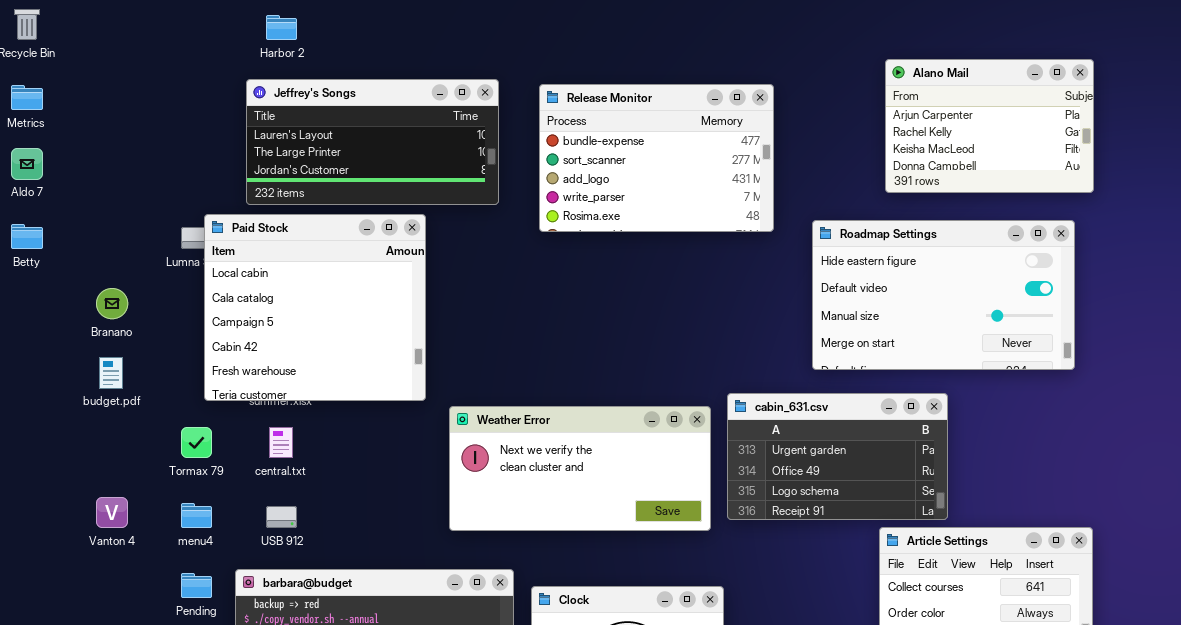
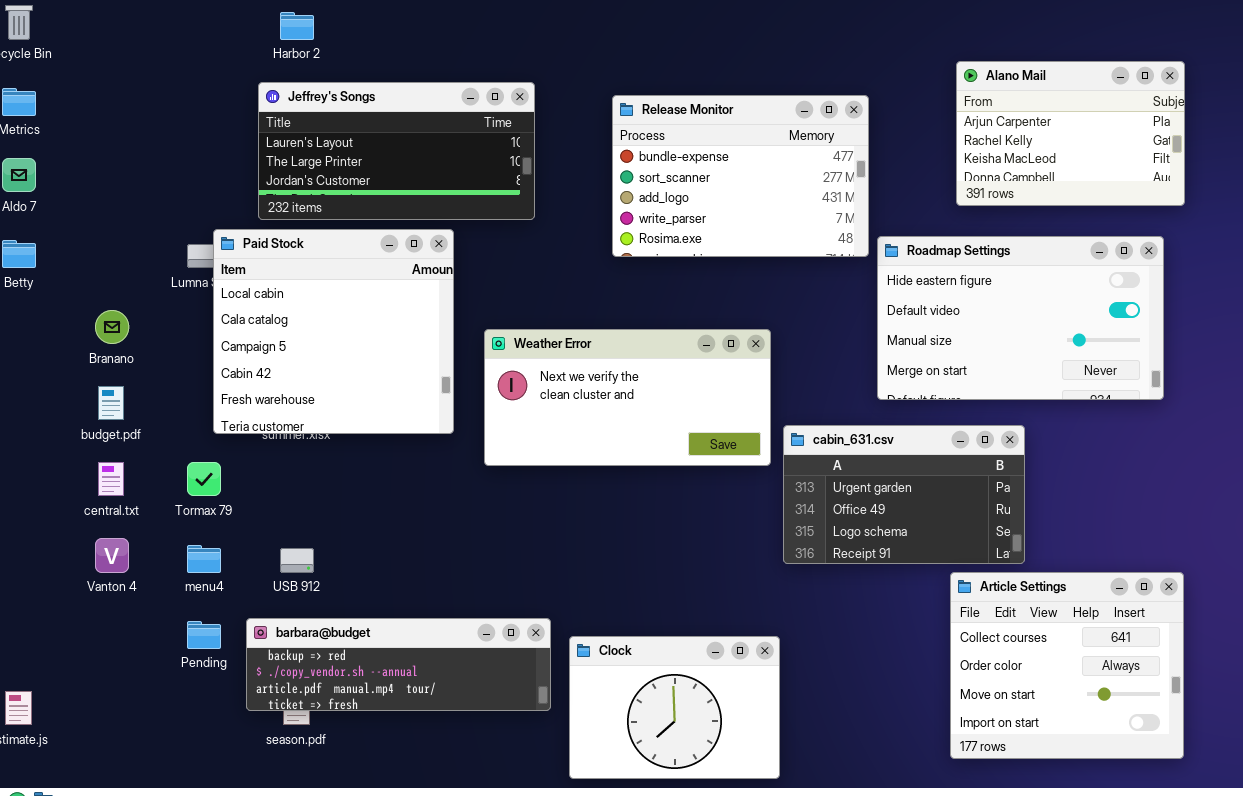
Release Monitor: [539,84,774,232] -> [612,95,869,257], moved
Weather Error: [449,406,711,531] -> [484,329,771,466], moved
central.txt: [269,427,293,458] -> [98,462,124,496], moved

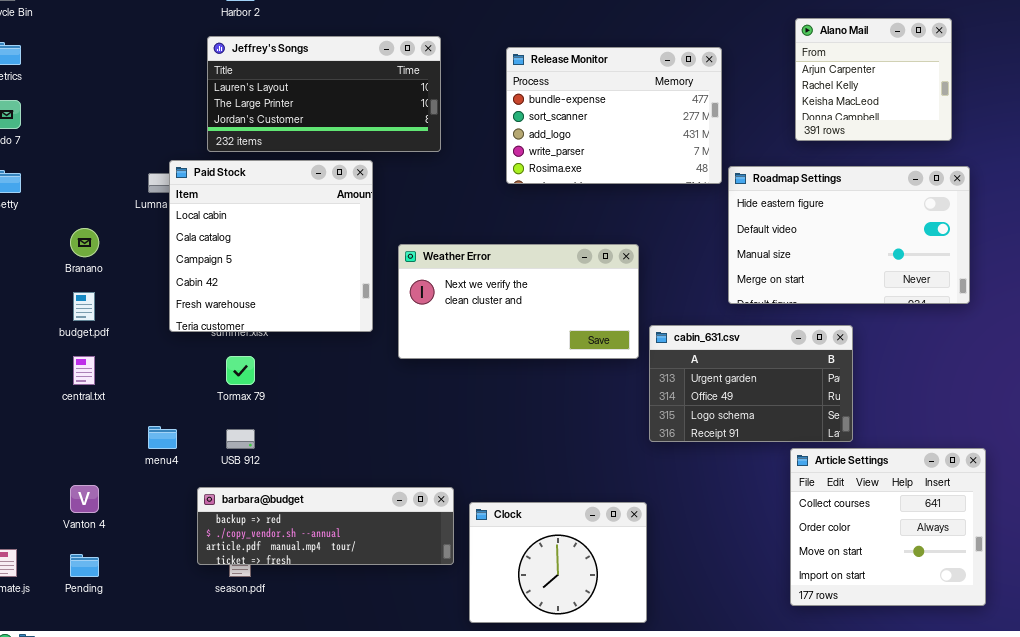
Alano Mail: [956,61,1185,206] -> [795,18,952,141], resized
Tormax 79: [187,462,221,496] -> [226,356,255,385], moved
Vanton 4: [95,538,129,573] -> [70,485,99,513], moved
Pending: [187,621,221,649] -> [70,554,99,577], moved

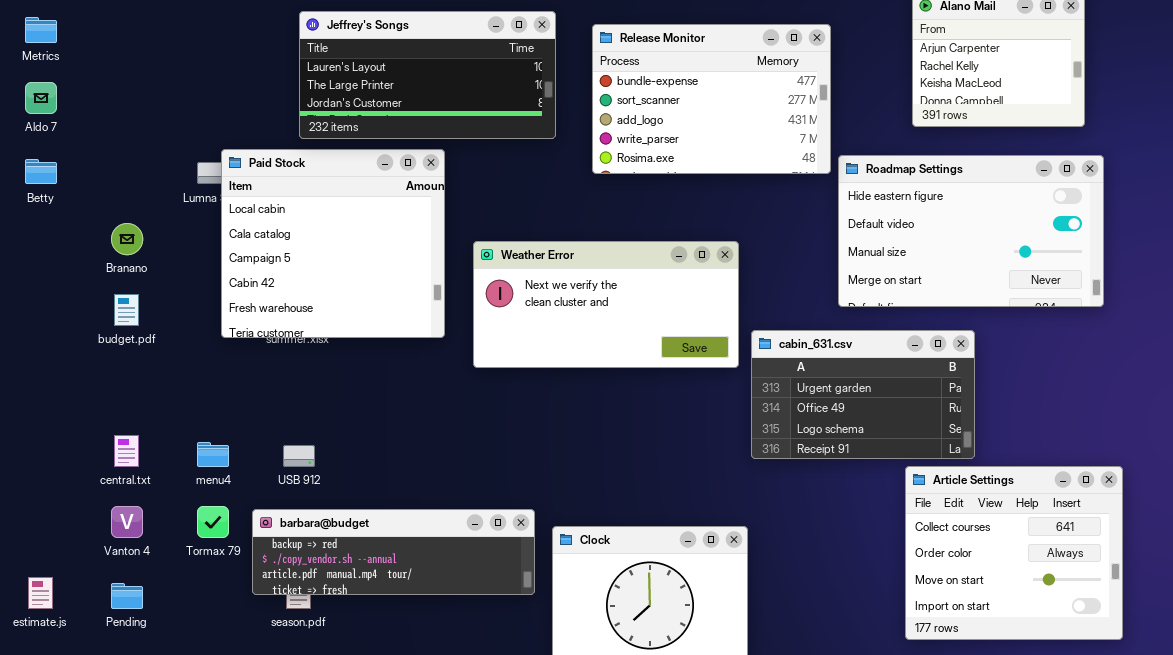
Jeffrey's Songs: [207,36,441,152] -> [299,11,556,139], moved
central.txt: [73,356,95,385] -> [114,435,139,467], moved
Tormax 79: [226,356,255,385] -> [197,506,229,538], moved

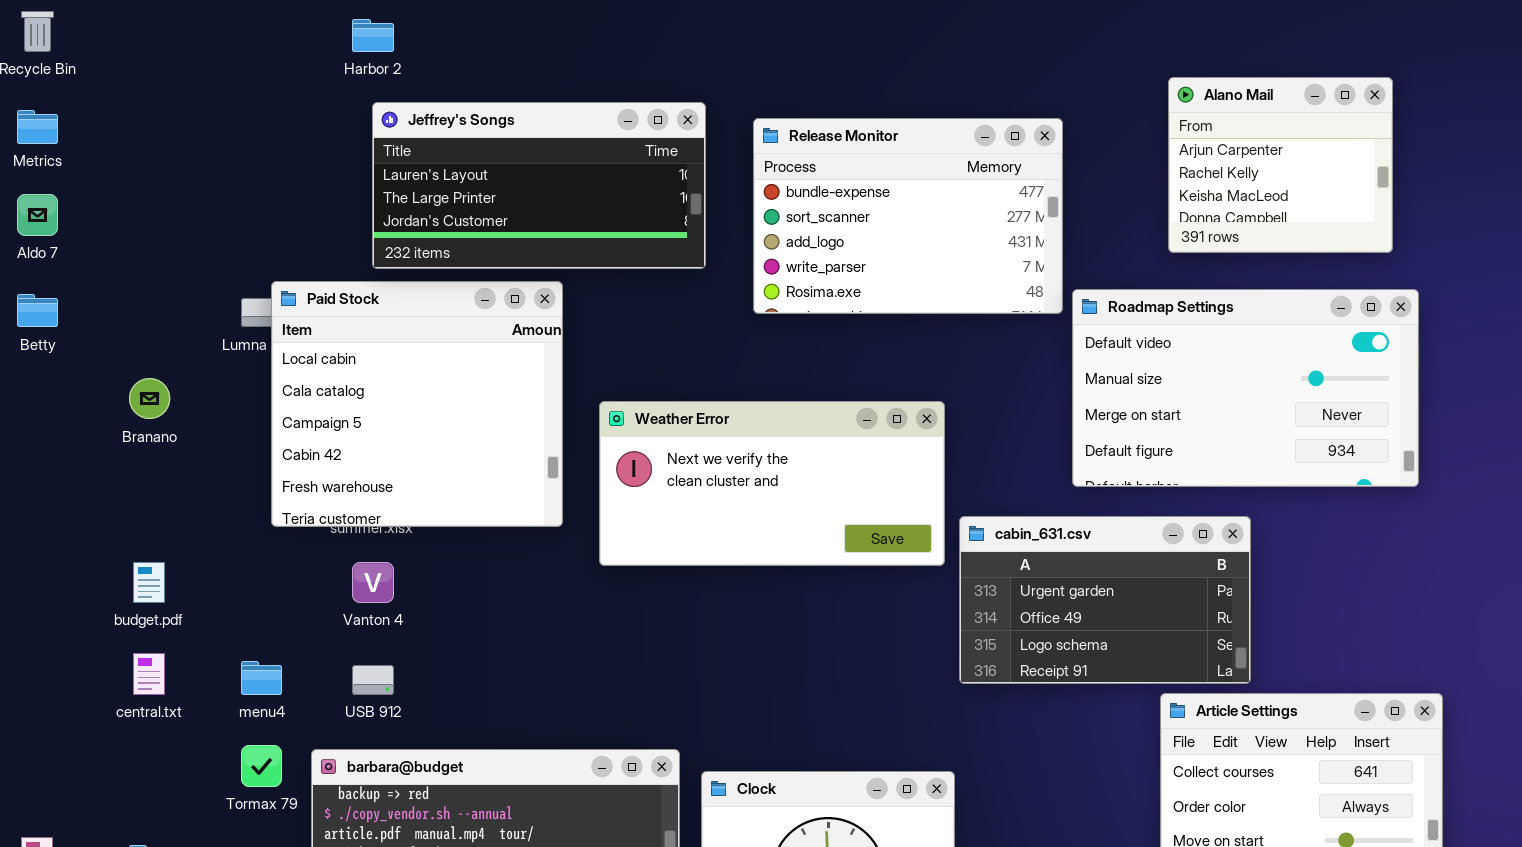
Roadmap Settings: [838,155,1104,307] -> [1072,289,1419,487], scrolled down 1 row
budget.pdf: [114,294,139,326] -> [133,562,165,603], moved
Vanton 4: [111,506,143,538] -> [352,562,394,603], moved

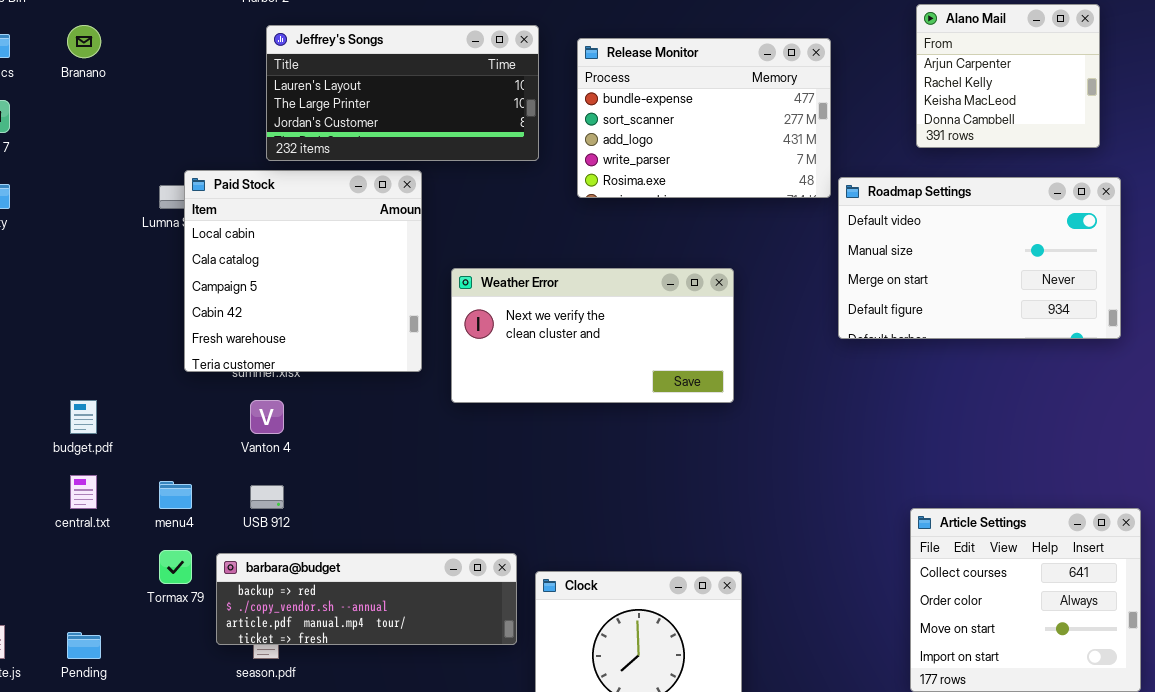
Branano: [129,378,170,419] -> [67,25,101,58], moved
cabin_631.csv: [959,516,1251,684] -> none, closed

